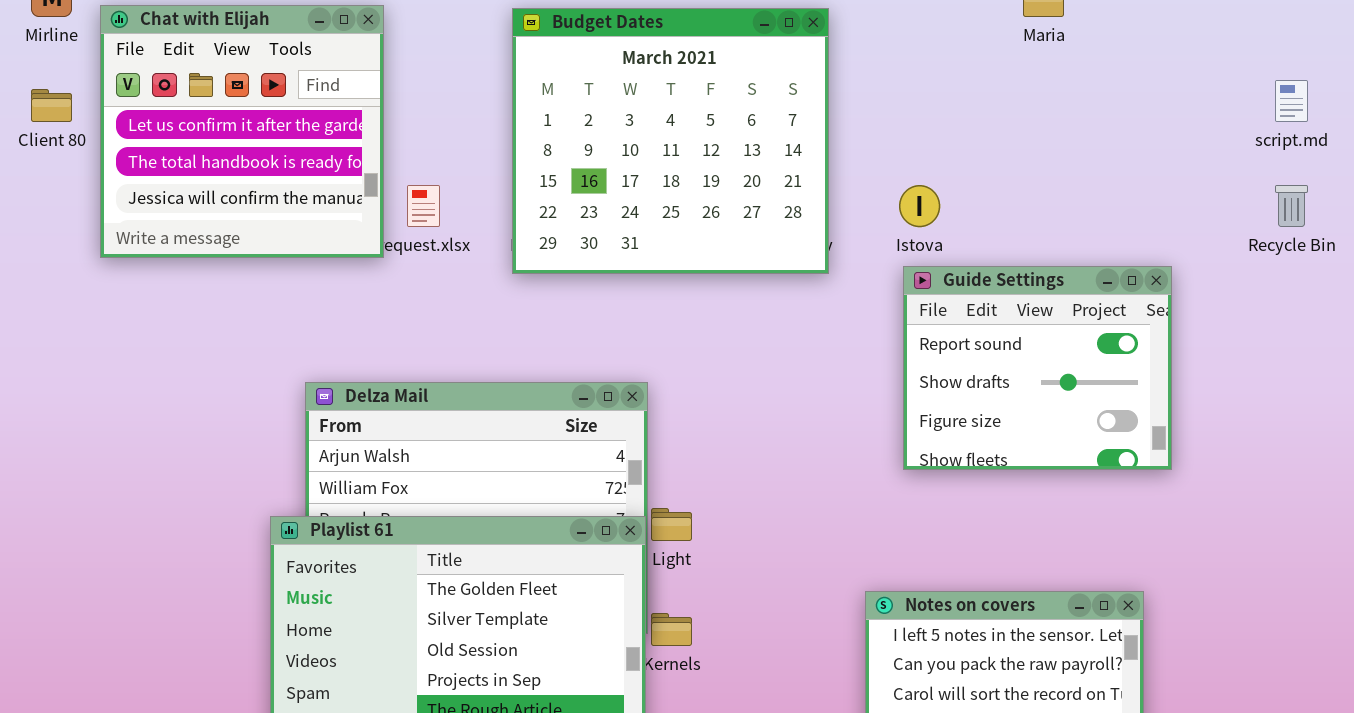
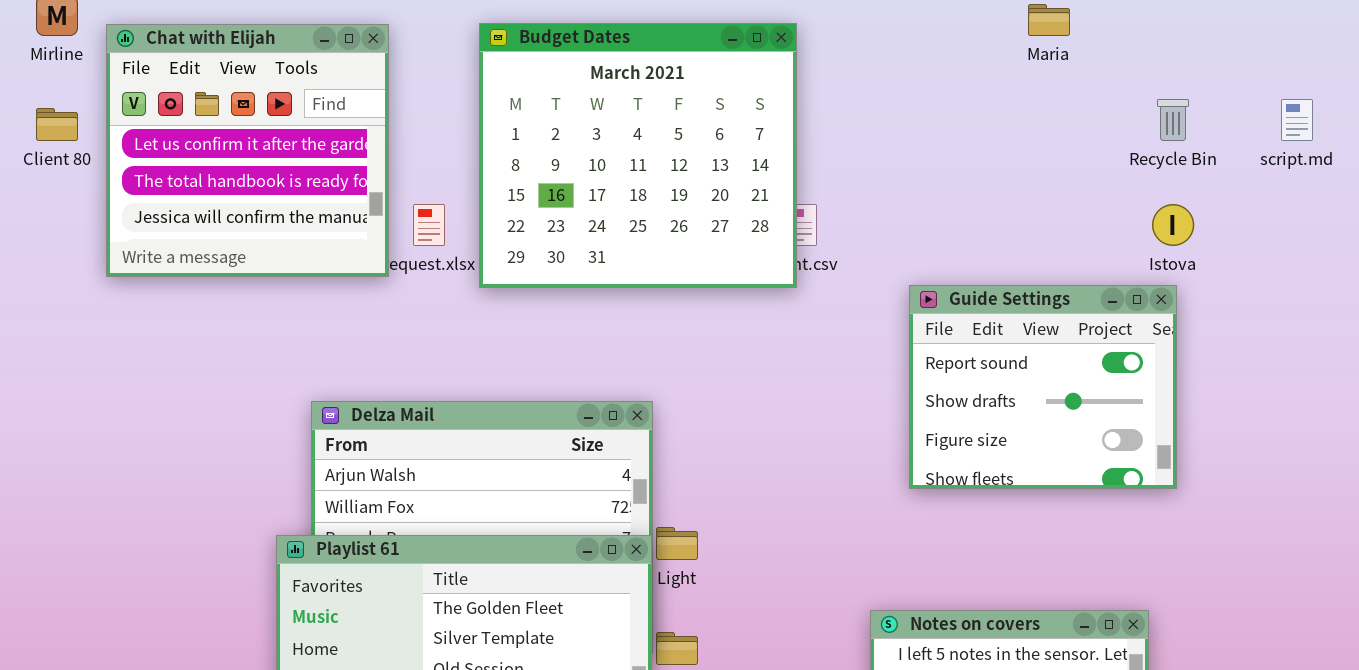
Budget Dates: [512,8,829,274] -> [479,23,797,288], moved
Istova: [899,185,940,227] -> [1152,204,1194,246], moved
Recycle Bin: [1275,185,1308,227] -> [1157,99,1189,141], moved

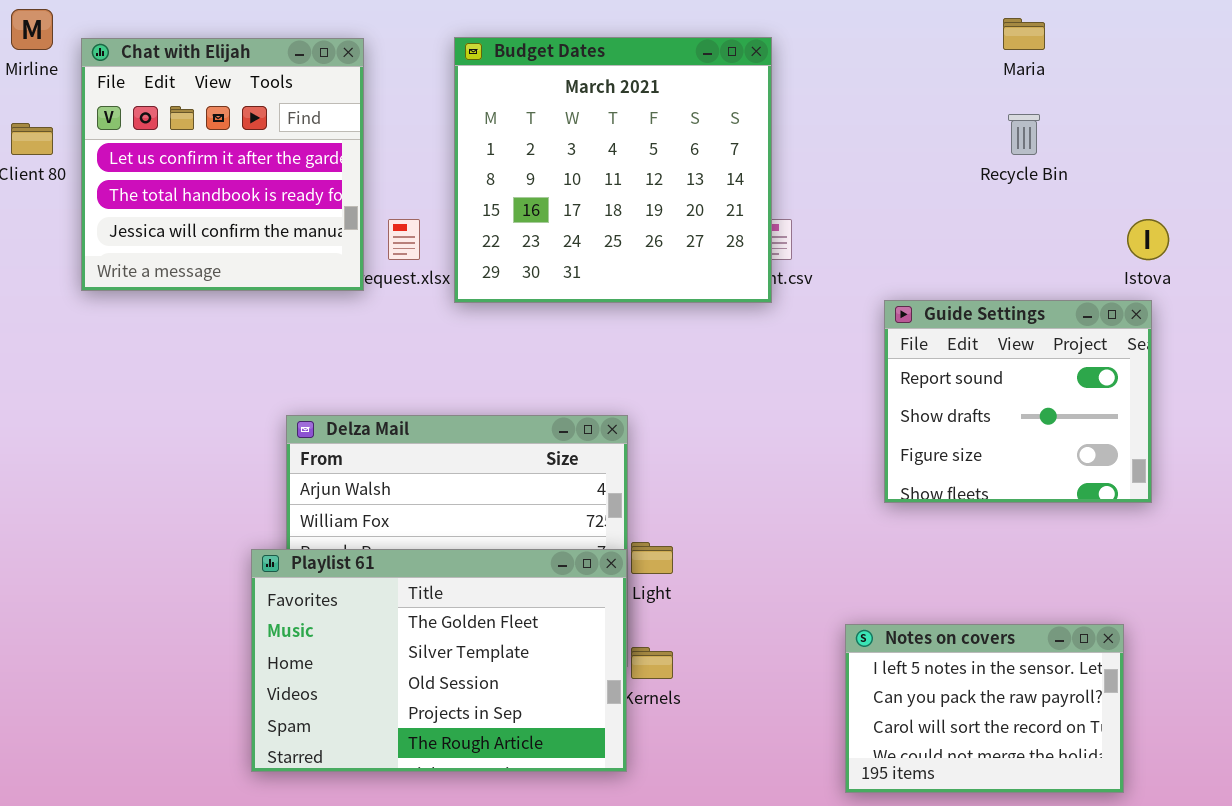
Recycle Bin: [1157,99,1189,141] -> [1008,114,1040,155], moved

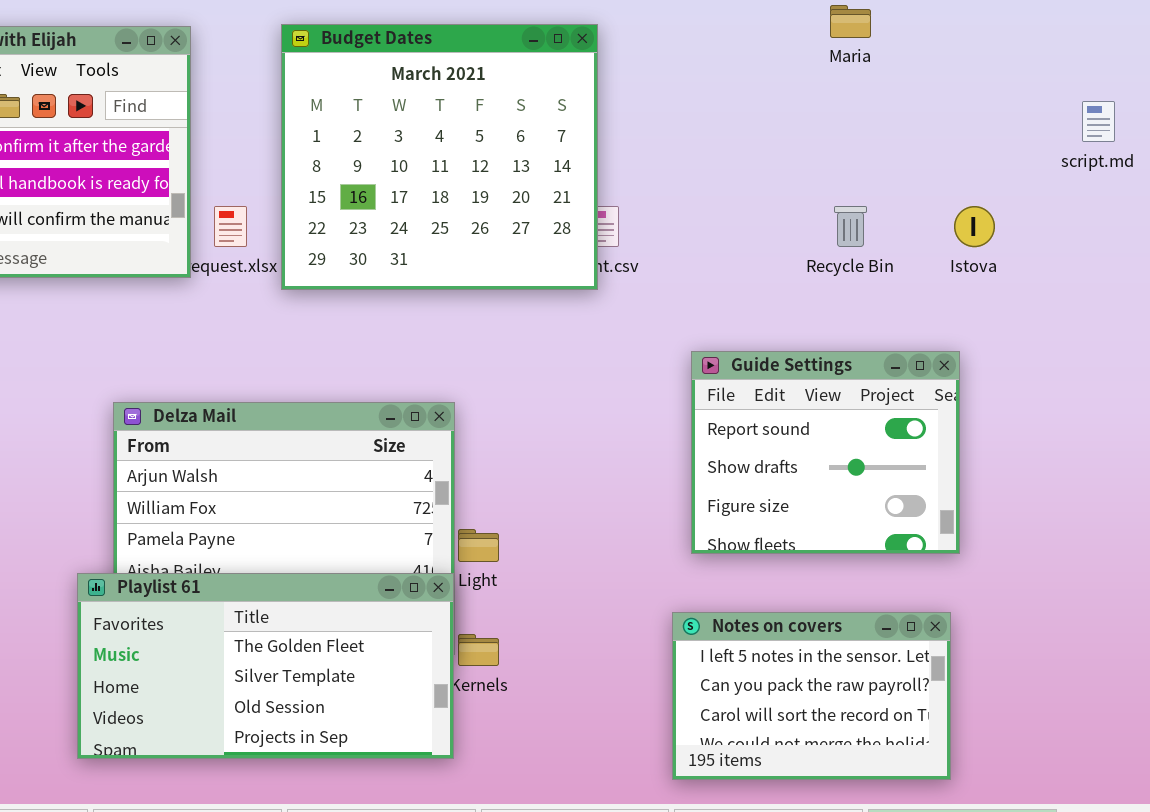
Recycle Bin: [1008,114,1040,155] -> [834,206,867,247], moved
Guide Settings: [884,300,1152,503] -> [691,351,960,554], moved
Playlist 61: [251,549,627,772] -> [77,573,454,759], resized

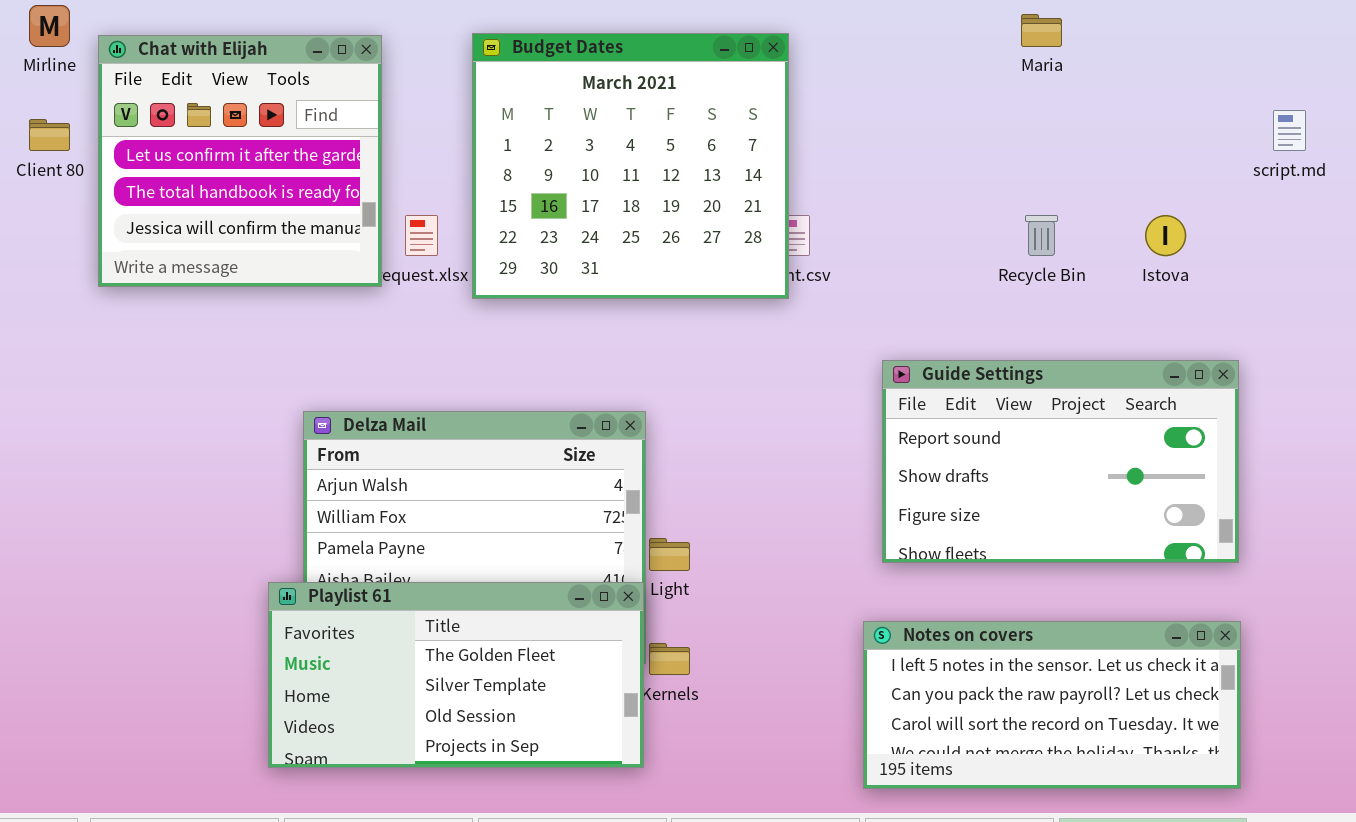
Guide Settings: [691,351,960,554] -> [882,360,1239,563], resized
Notes on covers: [672,612,951,780] -> [863,621,1241,789], resized

